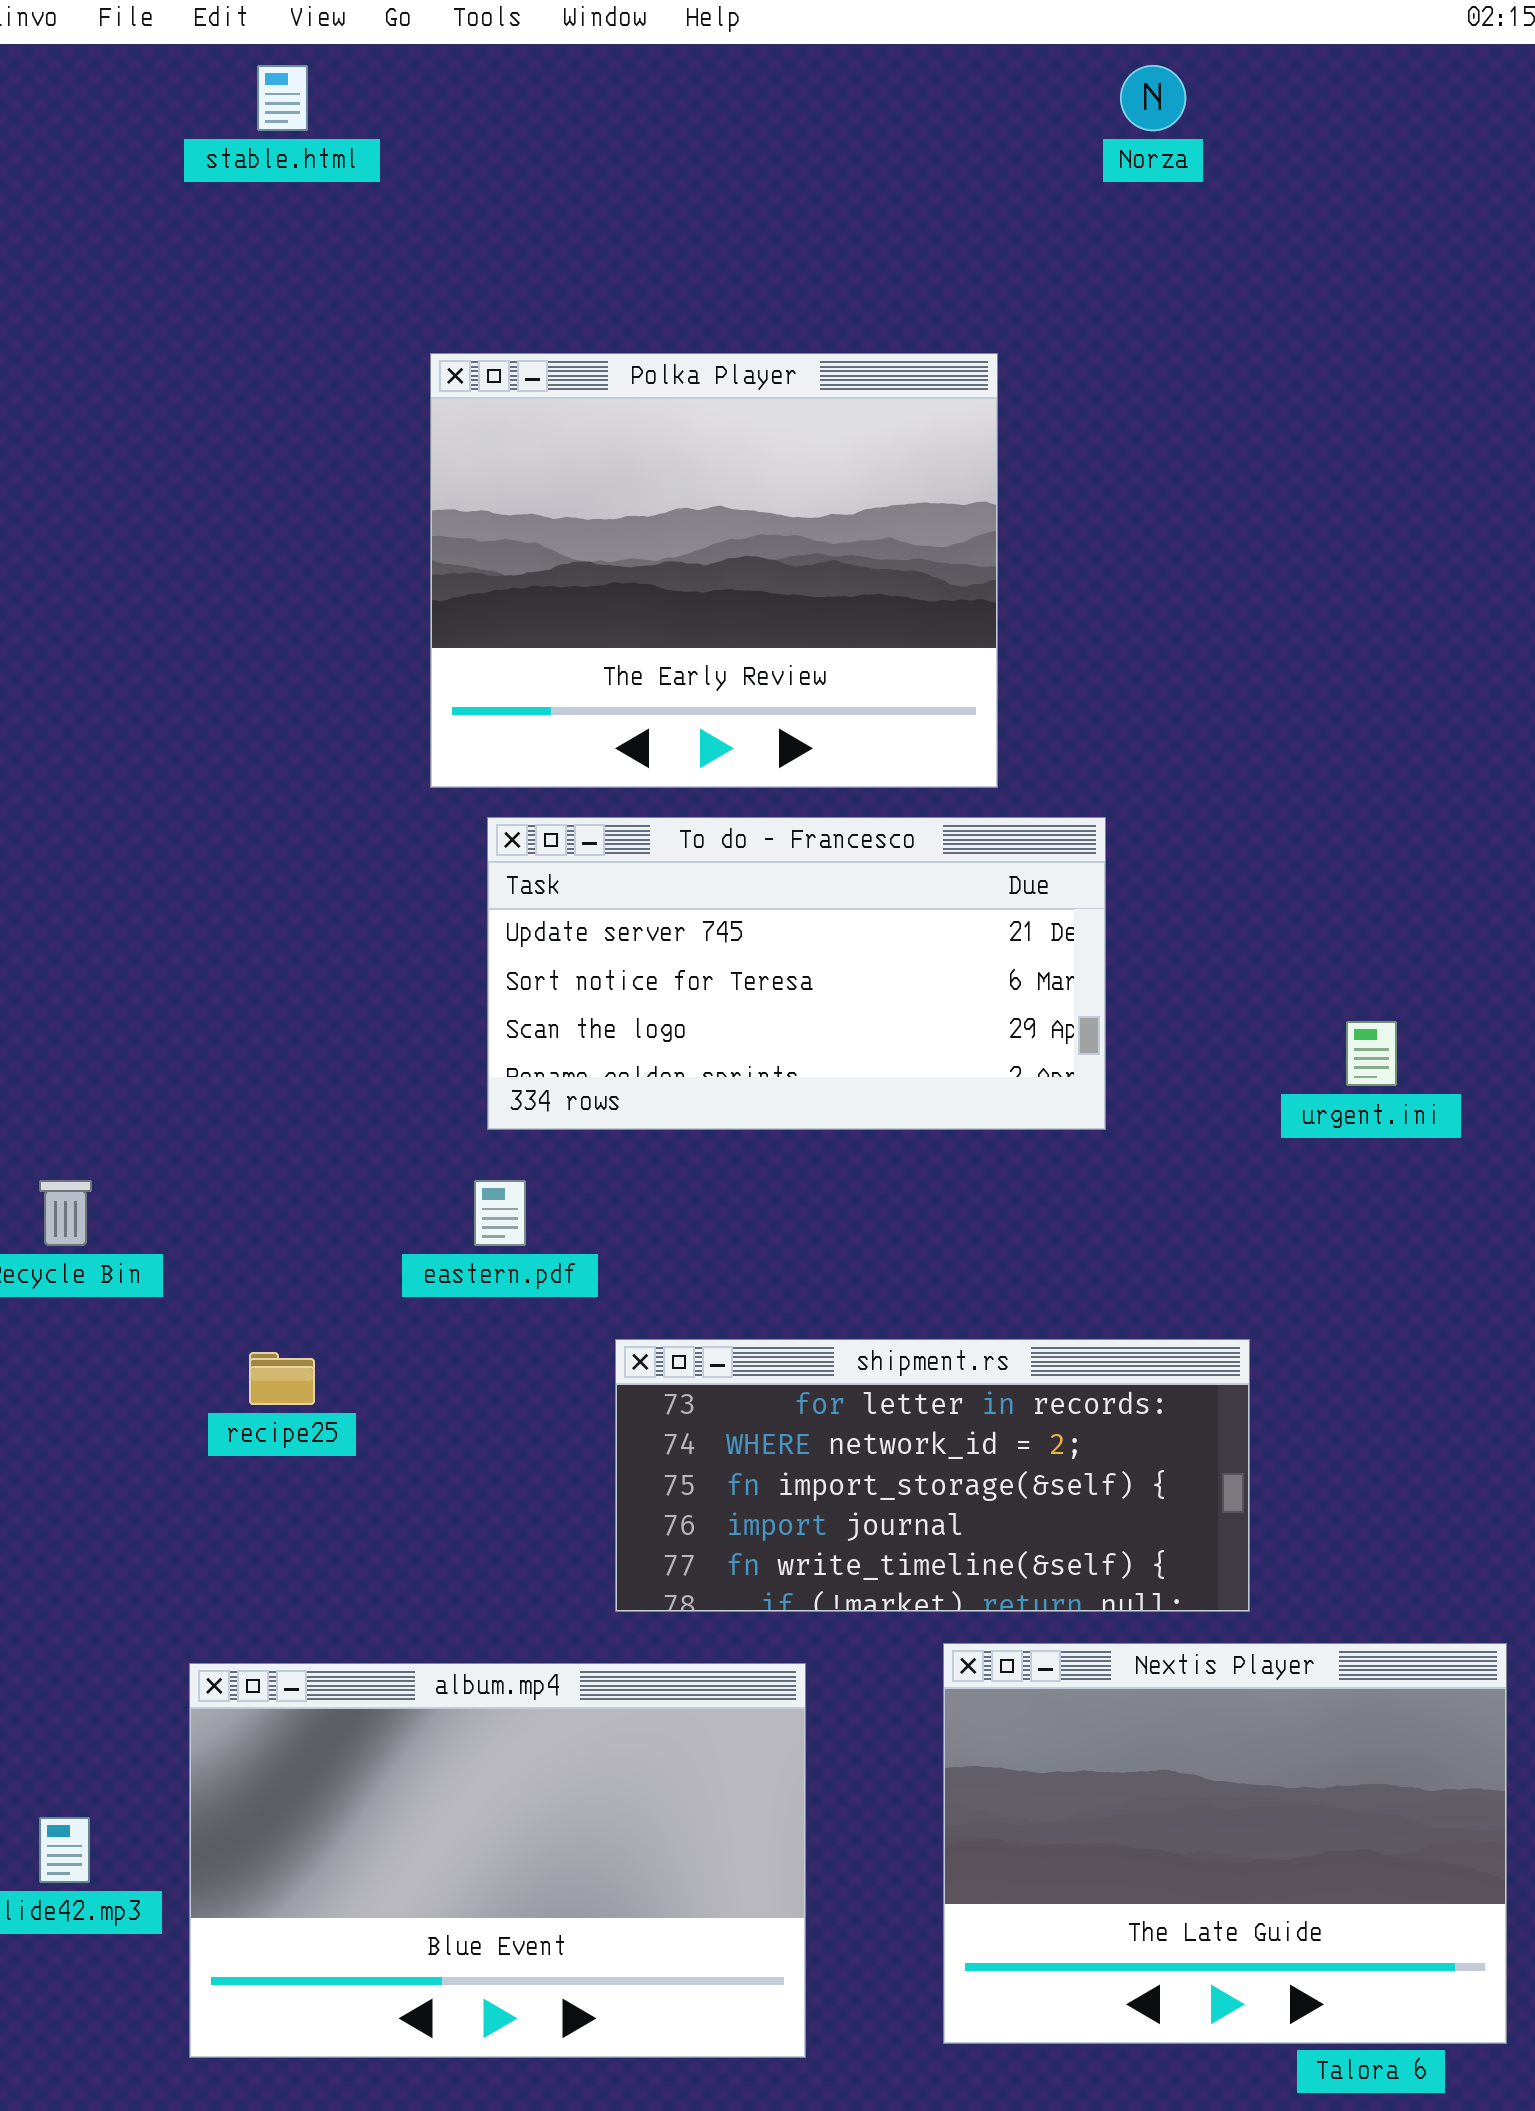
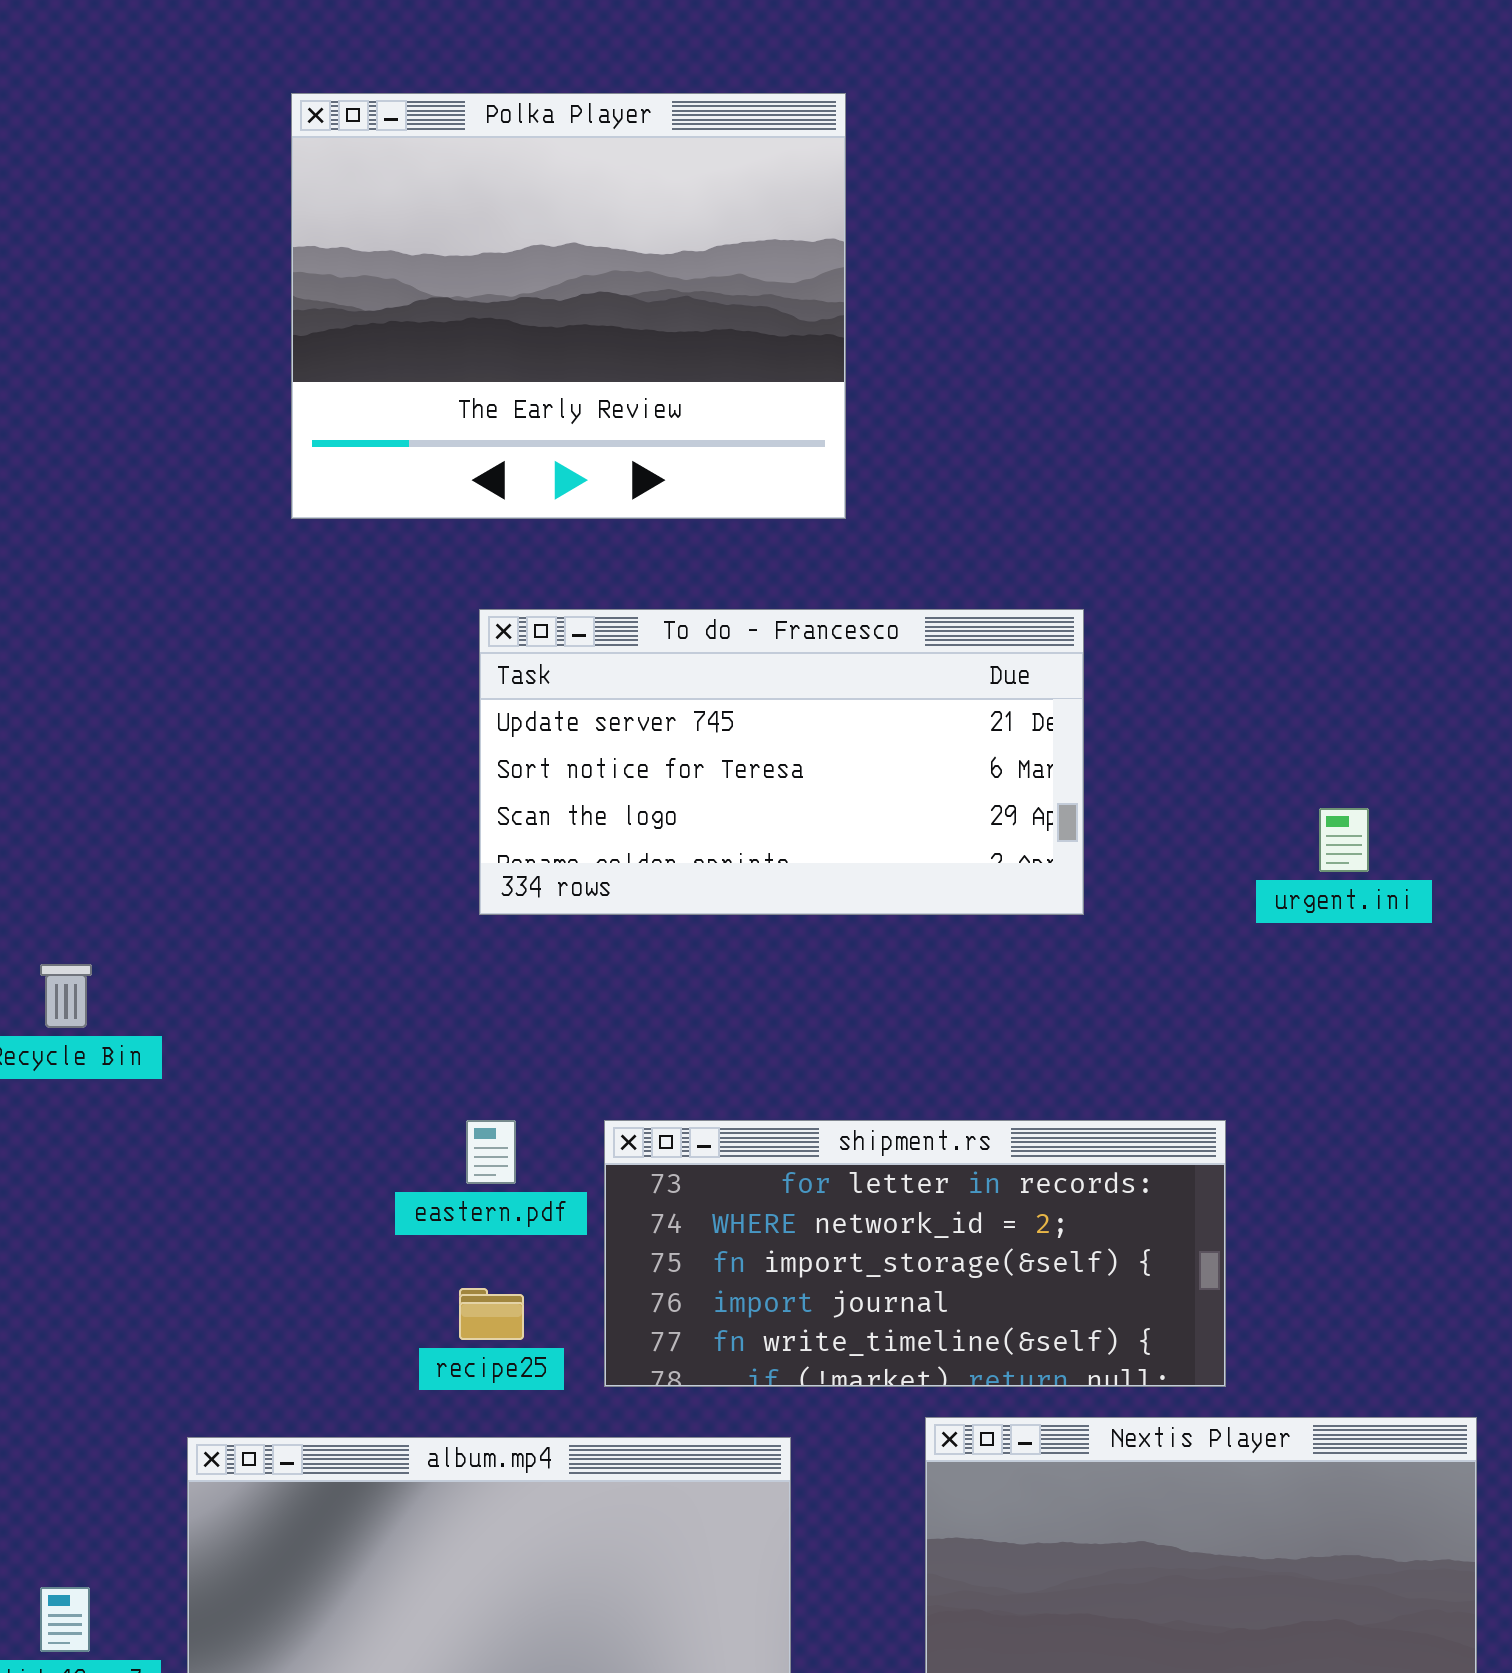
Polka Player: [430,353,998,788] -> [291,93,846,519], moved
eastern.pdf: [474,1180,526,1246] -> [466,1120,516,1184], moved
recipe25: [249,1352,315,1405] -> [459,1288,524,1340], moved

